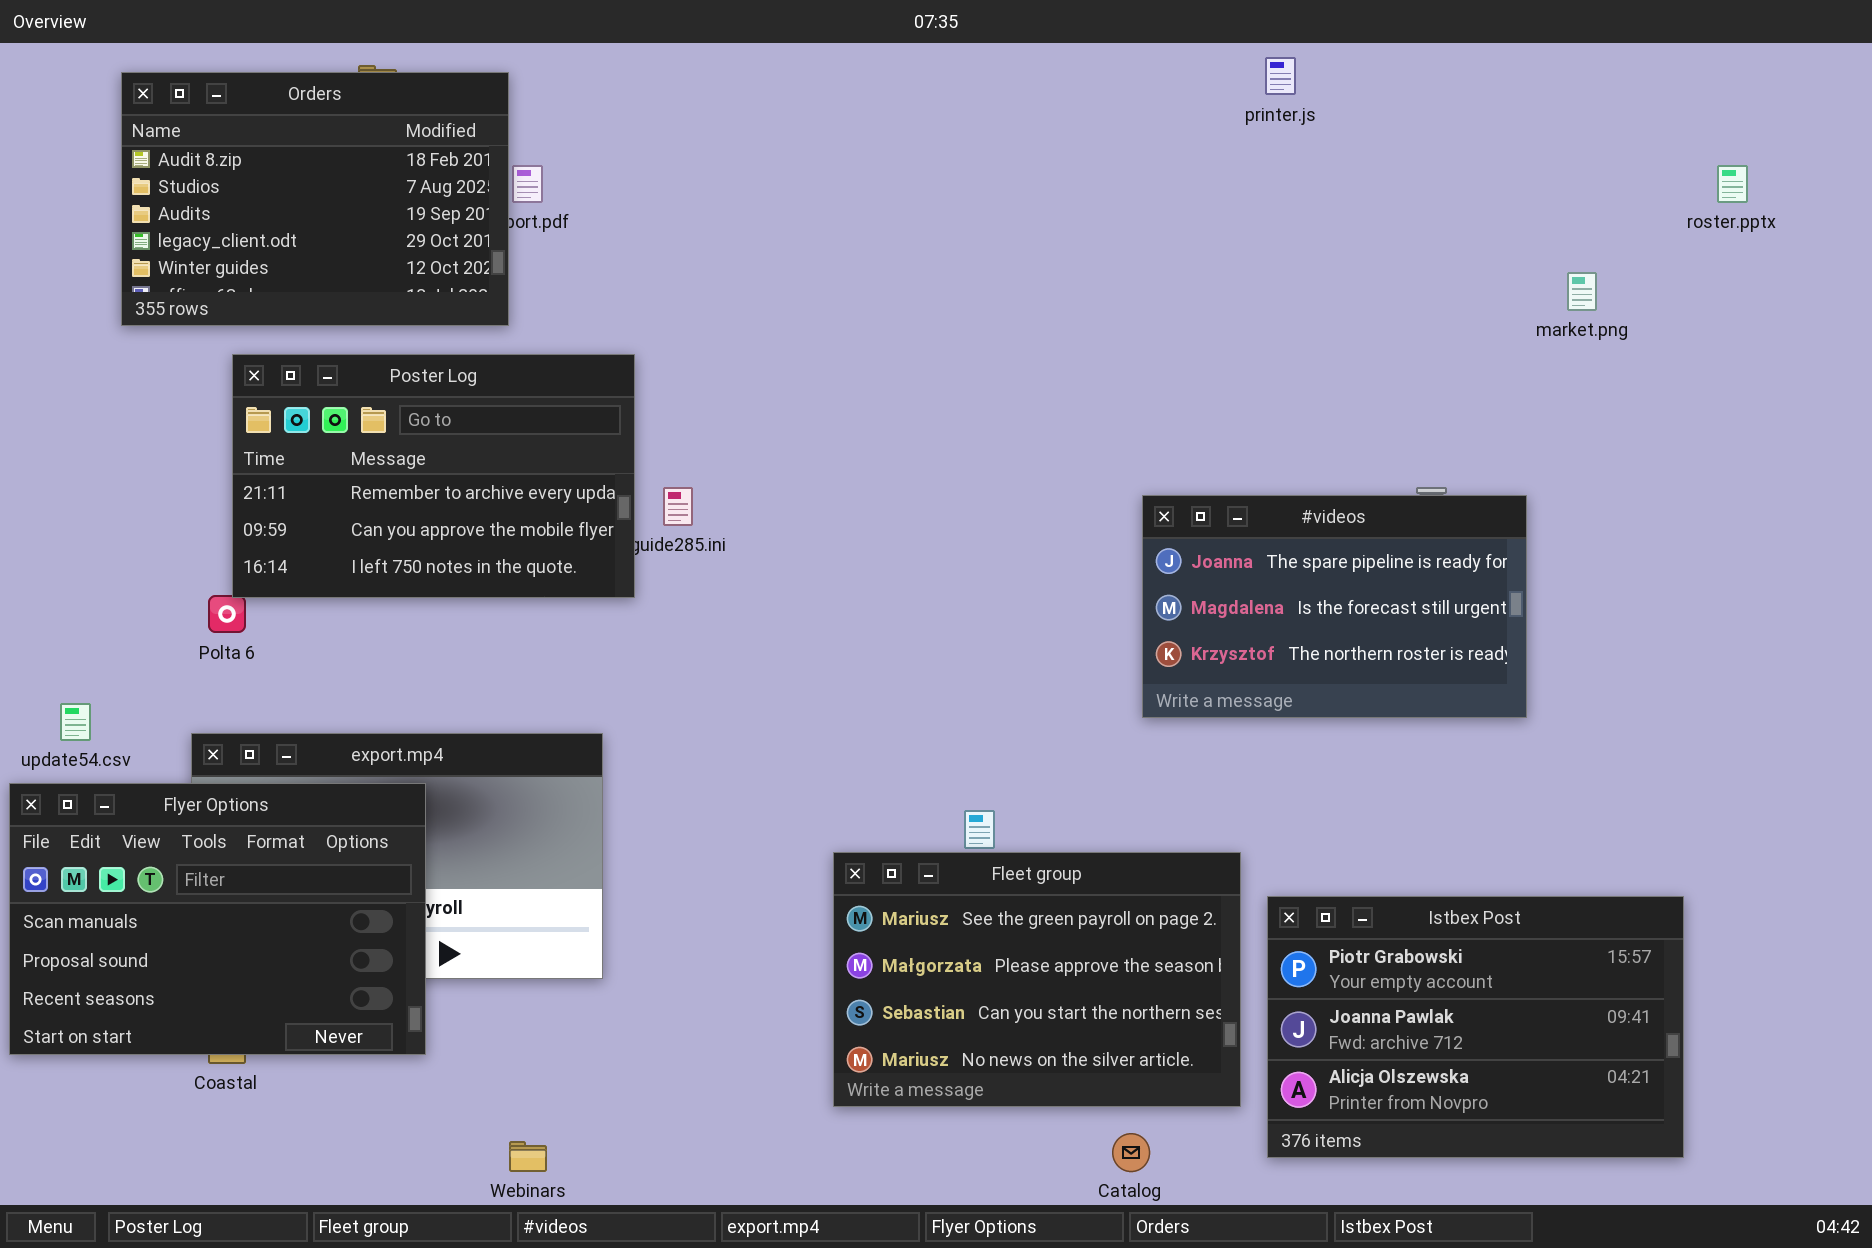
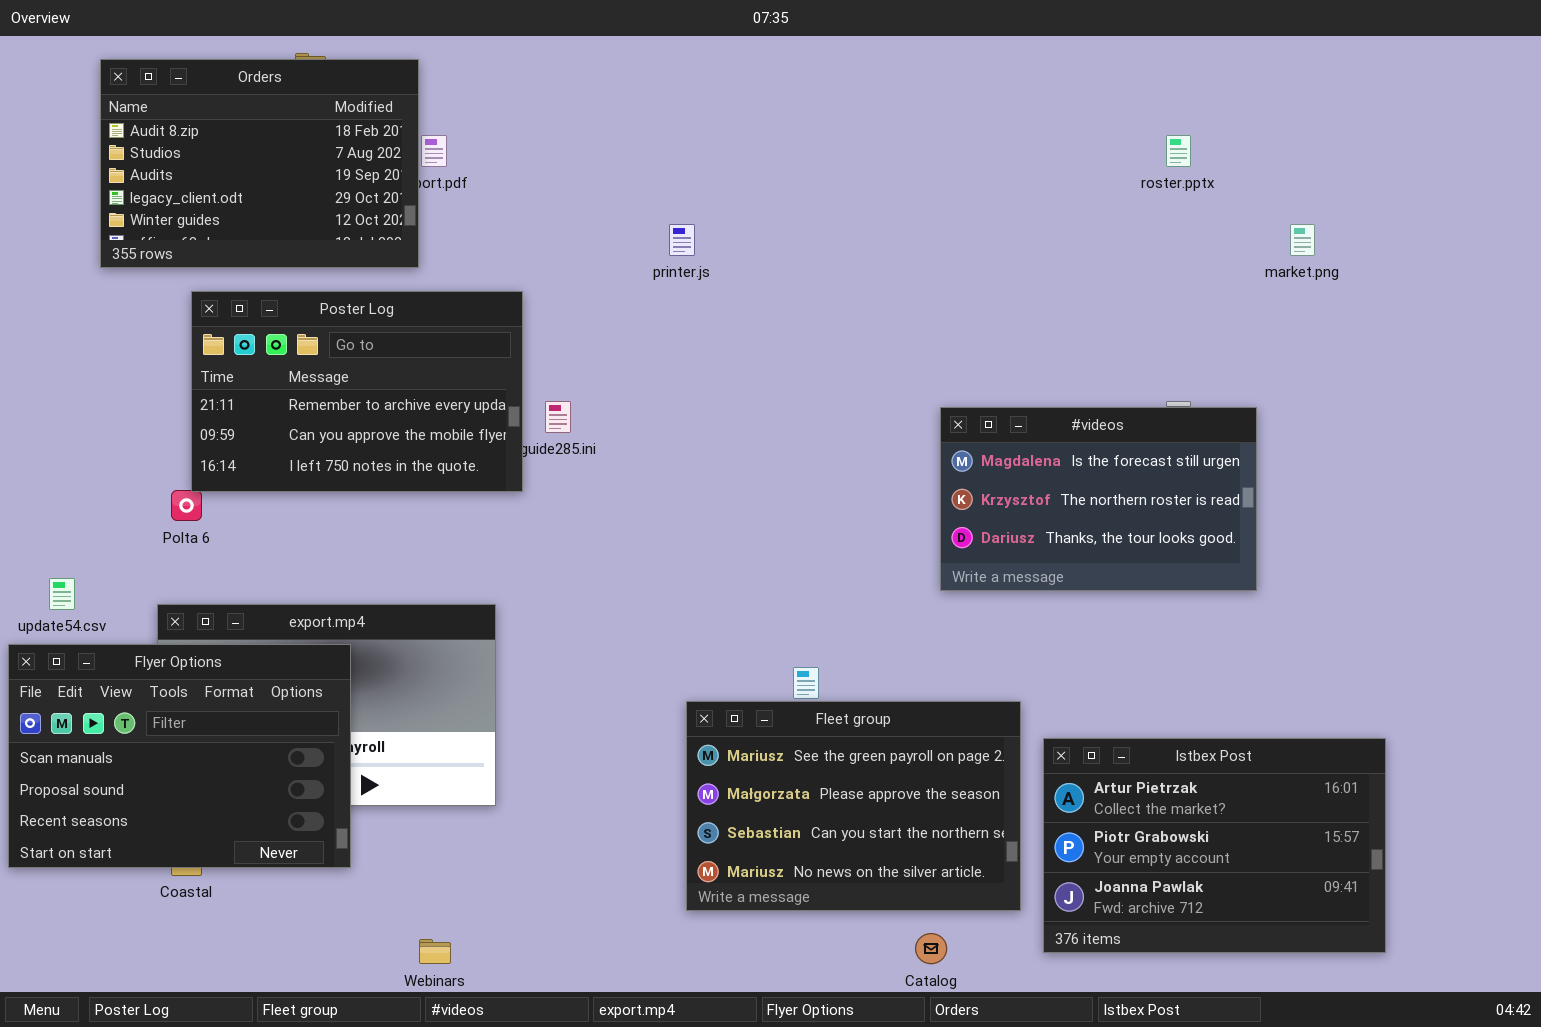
printer.js: [1265,57,1296,95] -> [669,224,695,256], moved
roster.pptx: [1717,165,1748,203] -> [1166,135,1191,167], moved
#videos: [1142,495,1527,718] -> [940,407,1257,591], scrolled down 1 row
Istbex Post: [1267,896,1684,1158] -> [1043,738,1386,953], scrolled up 1 row

